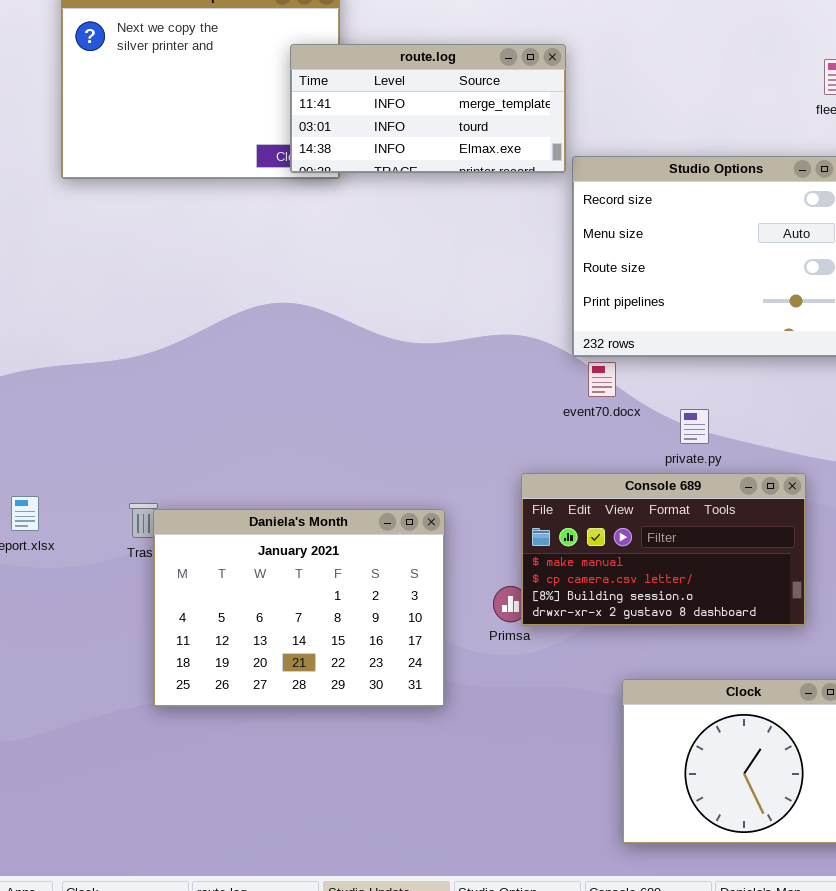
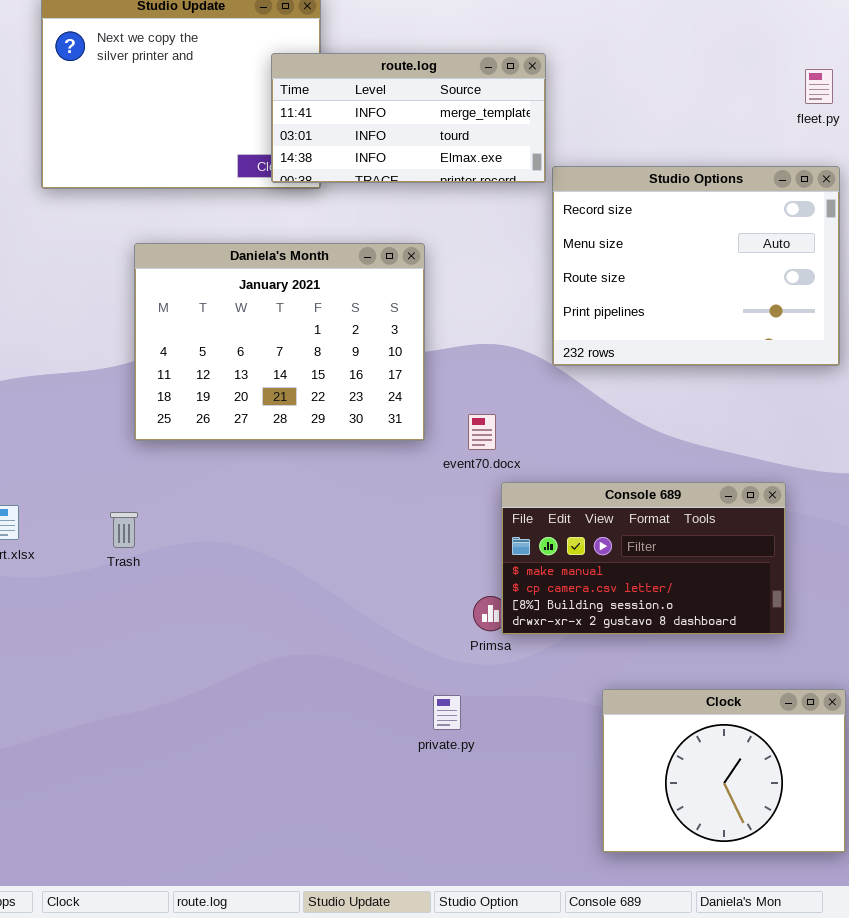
event70.docx: [588,362,616,397] -> [468,414,496,450], moved
private.py: [680,409,709,444] -> [433,695,461,730], moved
Daniela's Month: [153,509,445,707] -> [134,243,425,441], moved

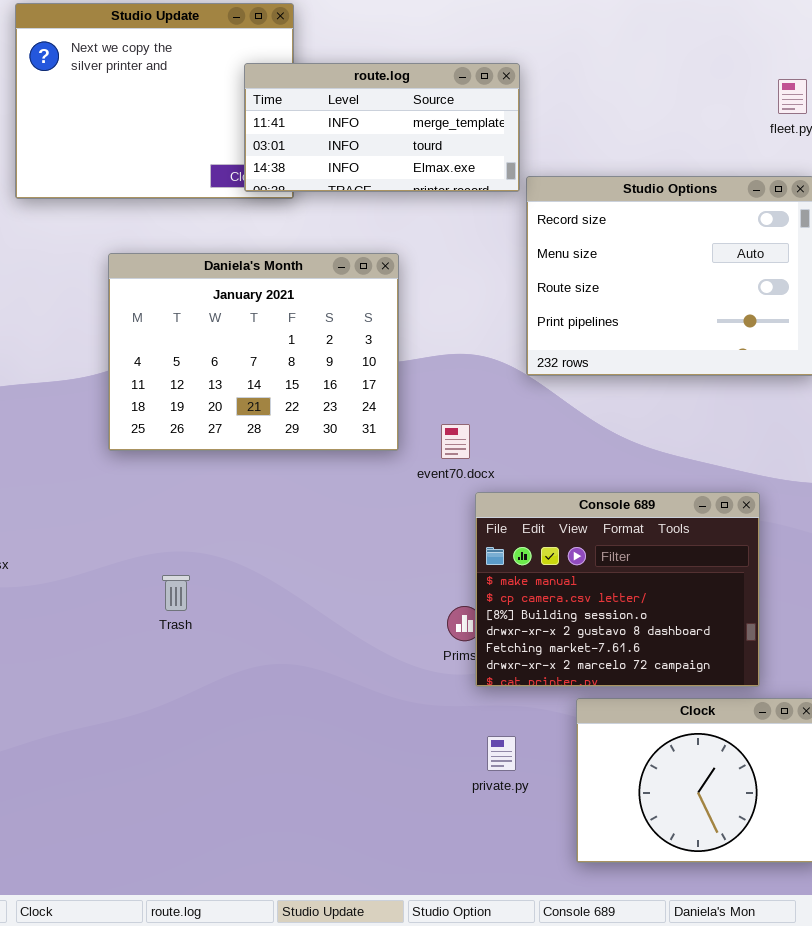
Console 689: [501,482,786,635] -> [475,492,760,687], resized
Trash: [110,512,138,548] -> [162,575,190,611], moved
private.py: [433,695,461,730] -> [487,736,516,771], moved

